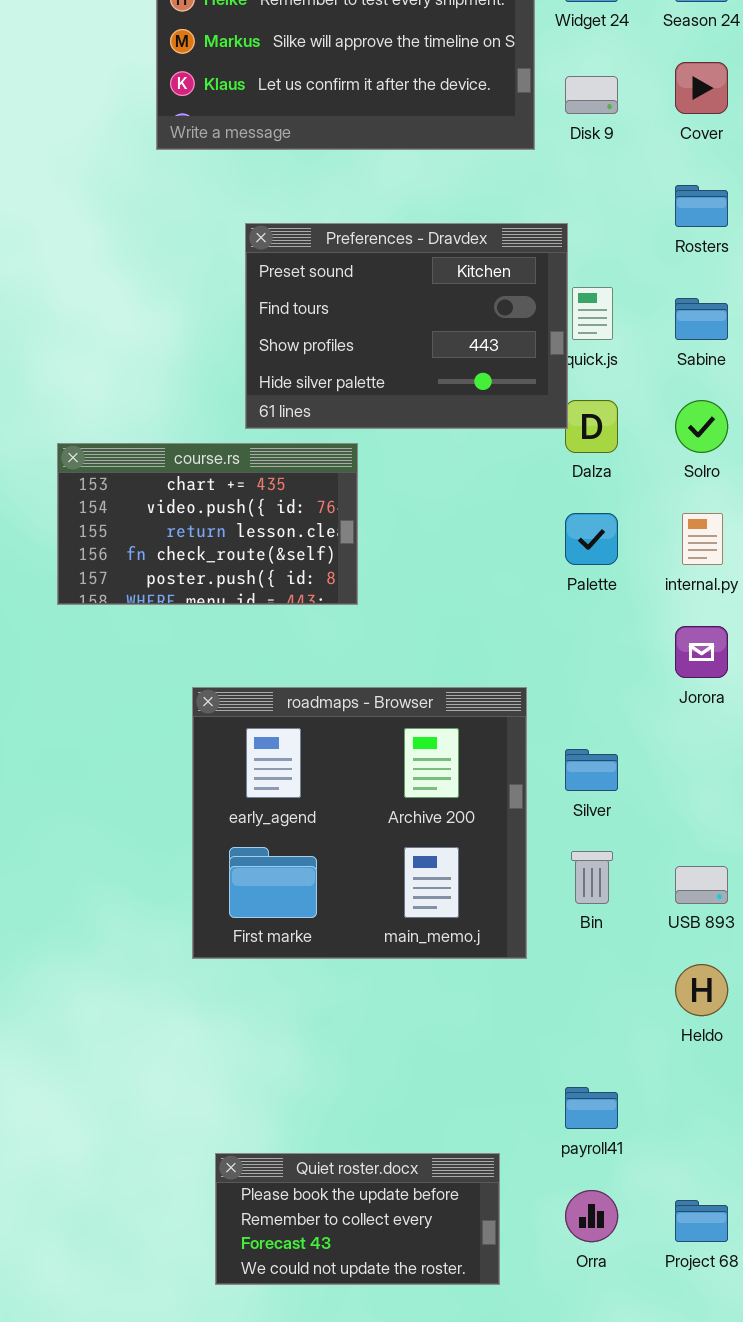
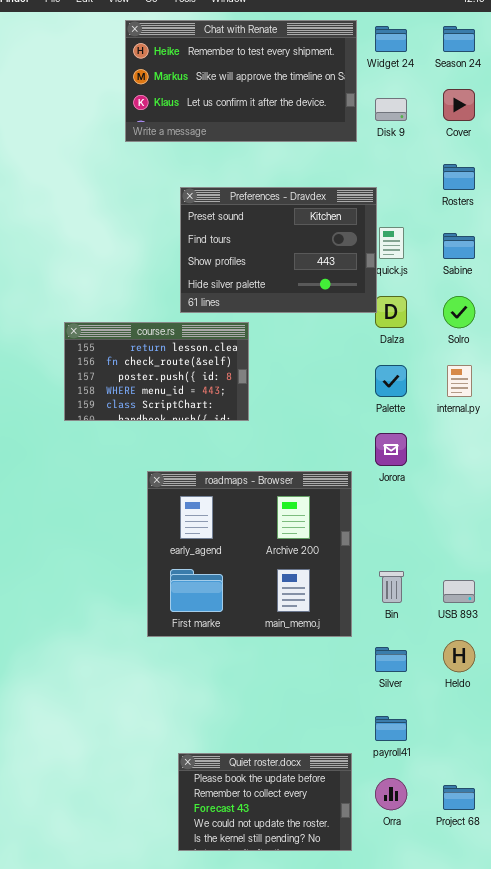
course.rs: [57,443,358,605] -> [64,322,249,421], scrolled down 2 rows
Jorora: [675,626,728,678] -> [375,433,407,466], moved
Silver: [565,749,618,791] -> [375,647,407,672], moved
Quiet roster.docx: [215,1153,500,1285] -> [178,753,352,851], moved, resized

